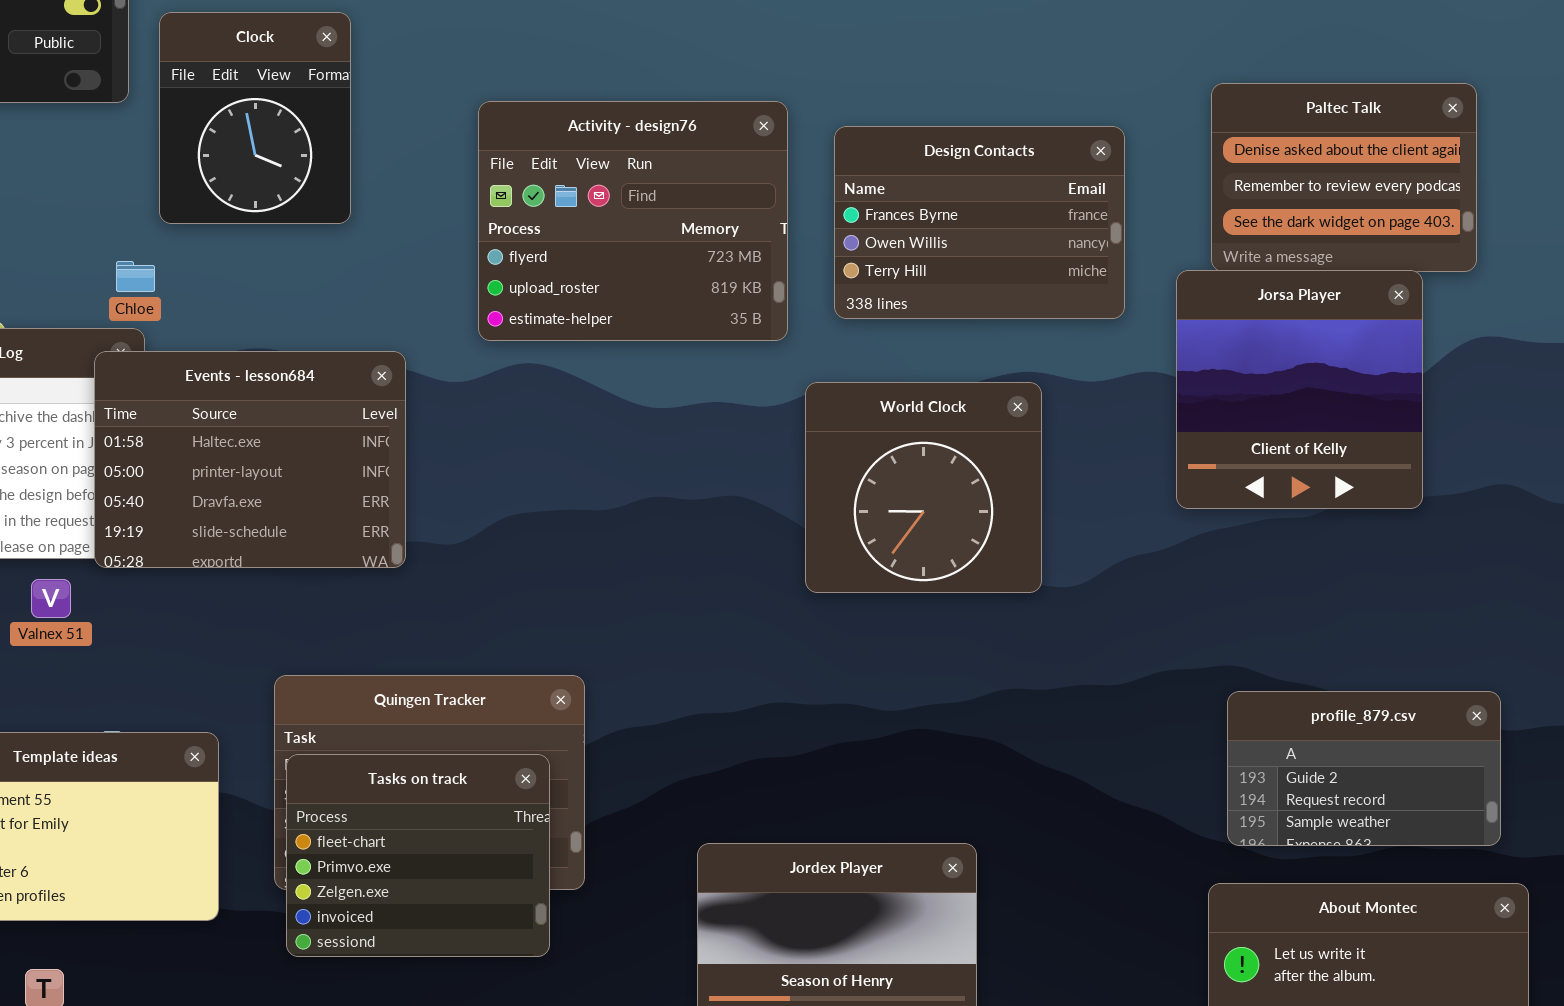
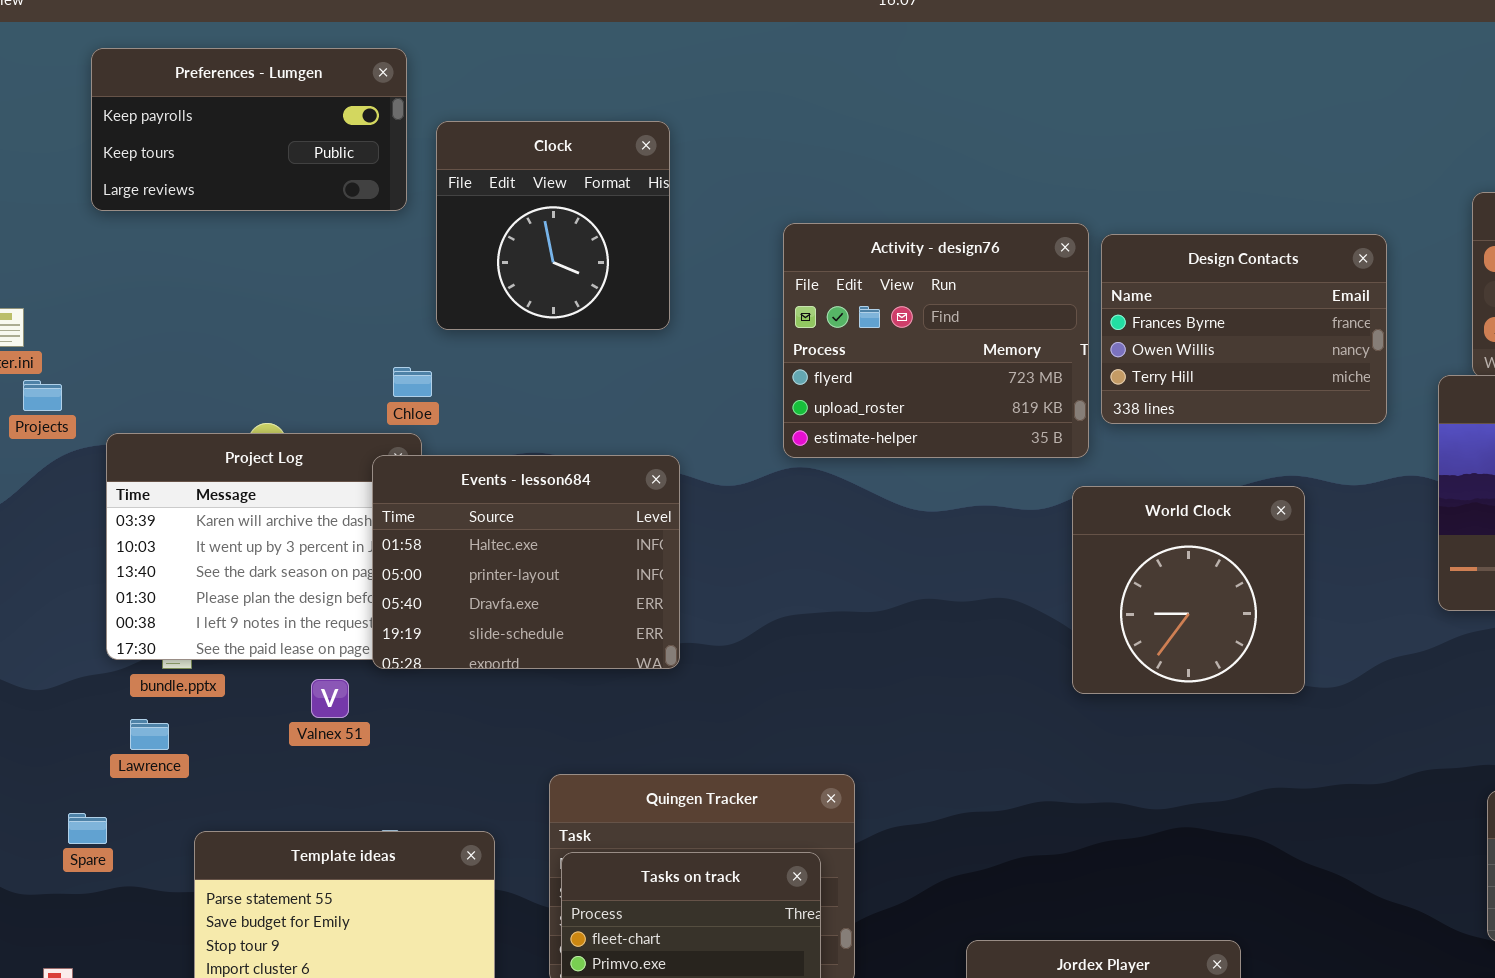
Clock: [159,12,351,224] -> [436,121,670,330], resized
Activity - design76: [478,101,788,341] -> [783,223,1089,458], moved

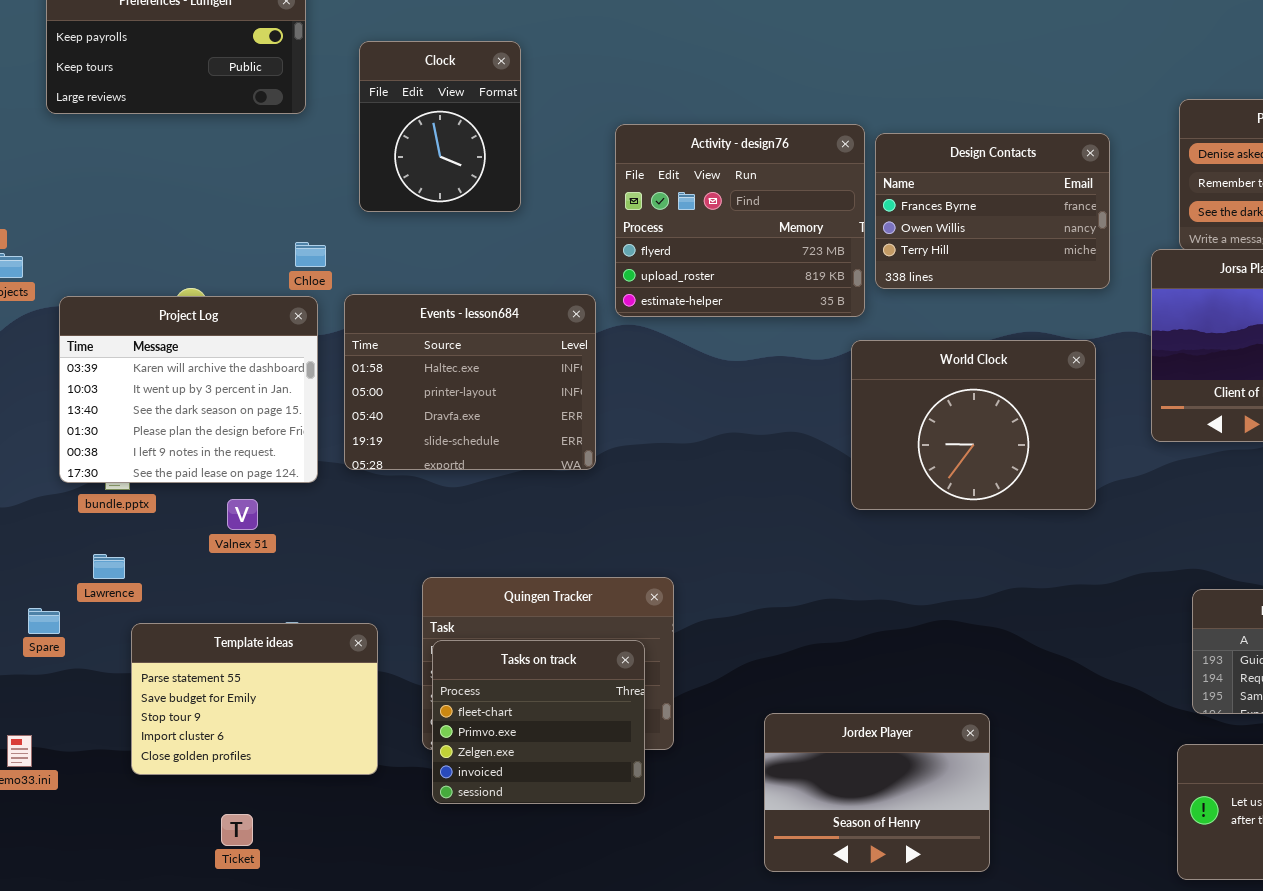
Clock: [436,121,670,330] -> [359,41,521,212], resized
Events - lesson684: [372,455,680,669] -> [344,294,596,470], moved
World Clock: [1072,486,1305,694] -> [851,340,1096,510], resized
Lawrence: [130,719,169,750] -> [93,554,125,579], moved

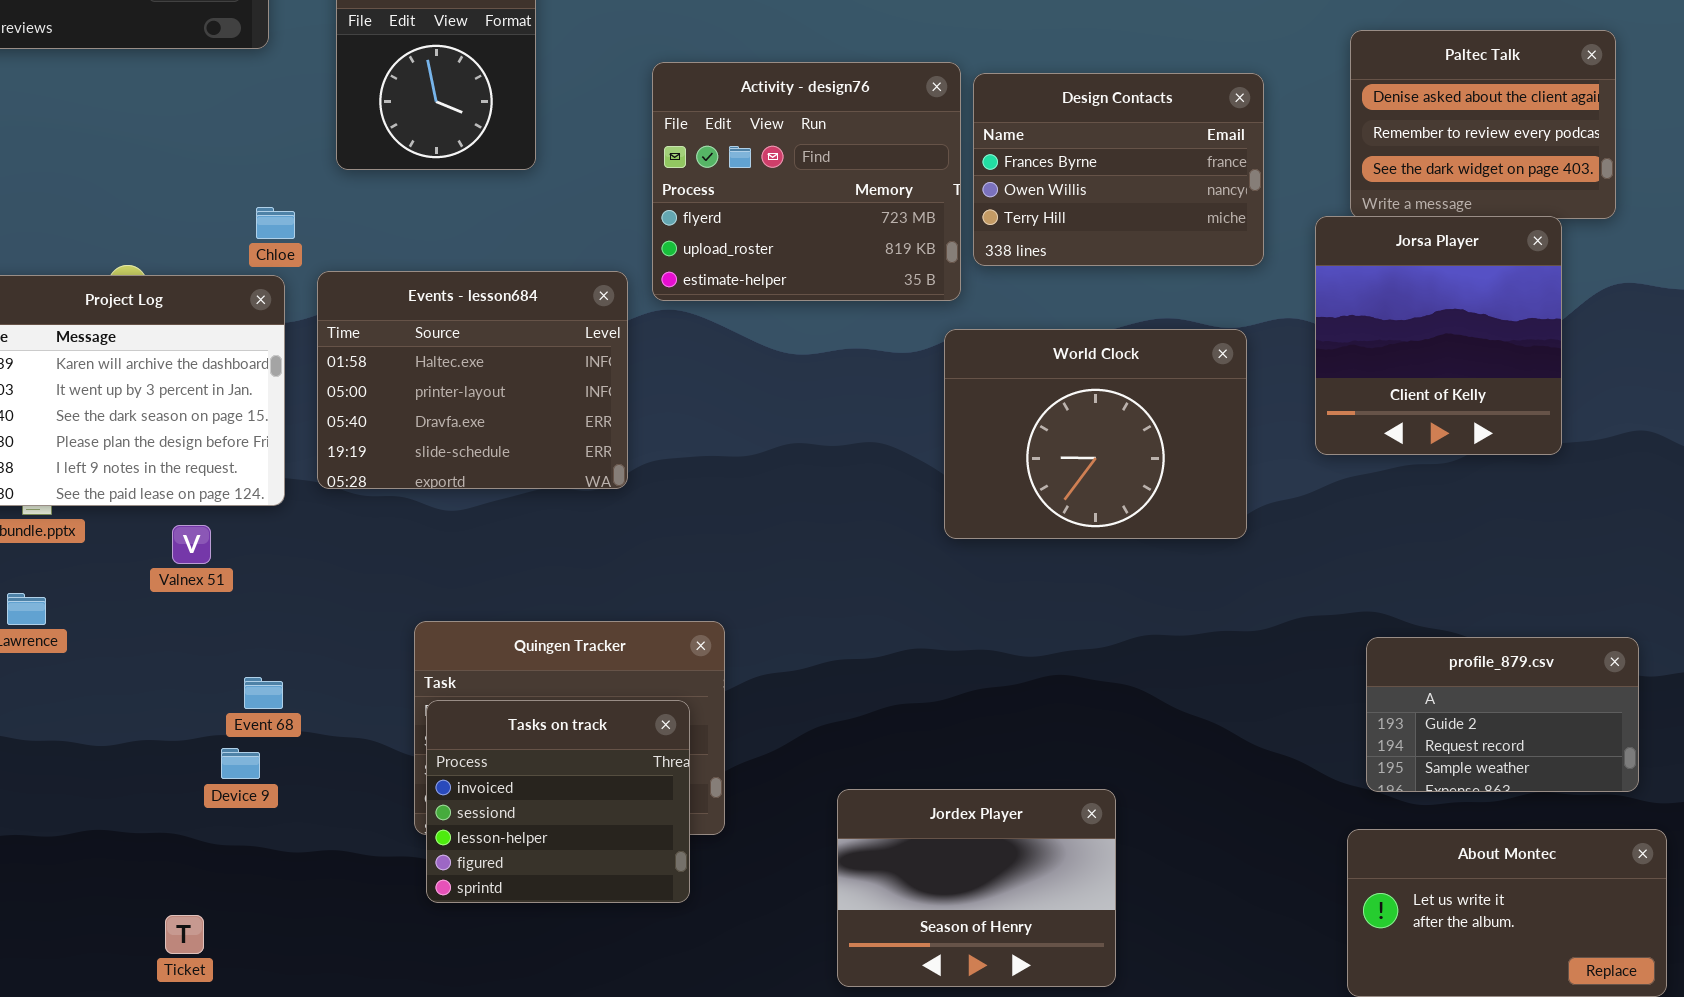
Template ideas: [131,623,378,775] -> none, closed
Tasks on track: [432,640,645,804] -> [426,700,690,903], scrolled down 3 rows

